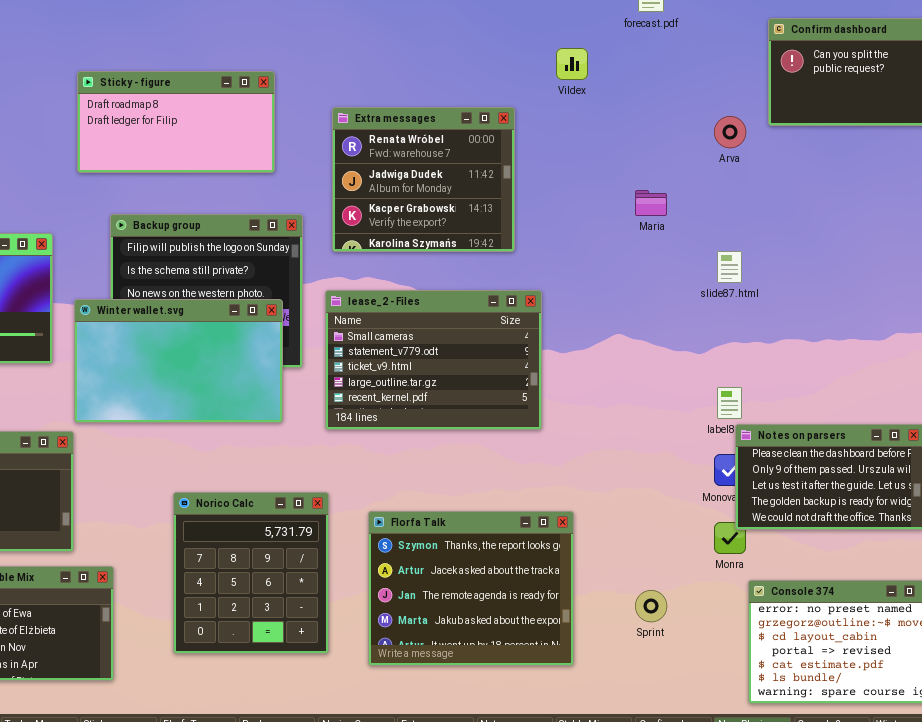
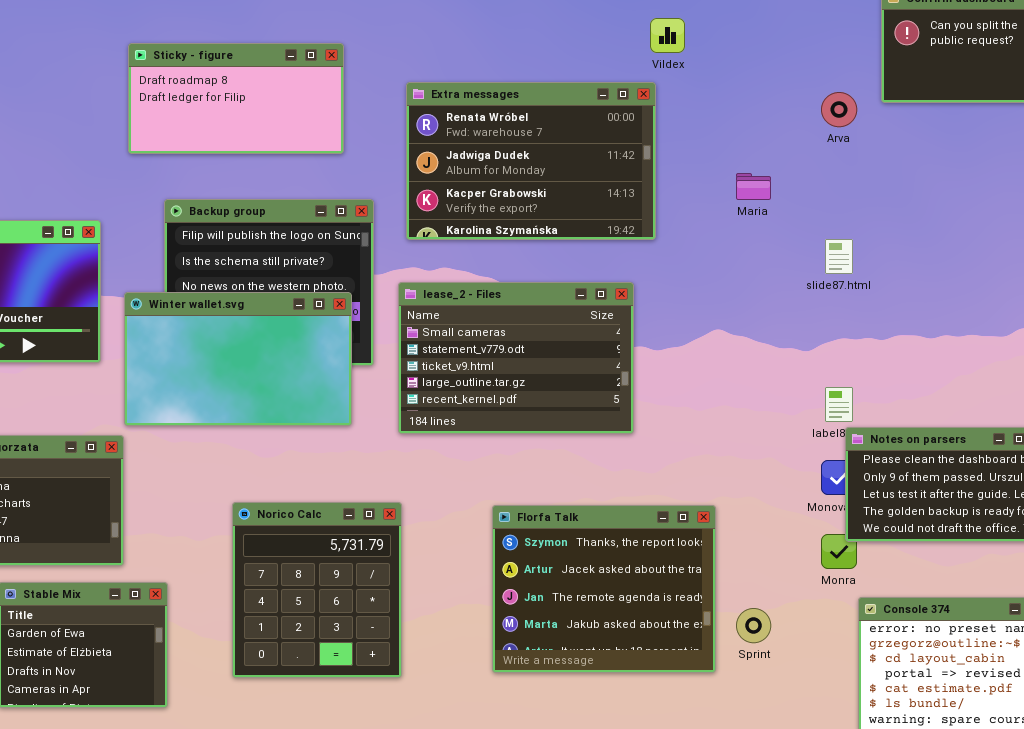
Extra messages: [332,107,515,252] -> [406,82,656,240], resized
Florfa Talk: [368,511,574,666] -> [492,505,716,673], moved

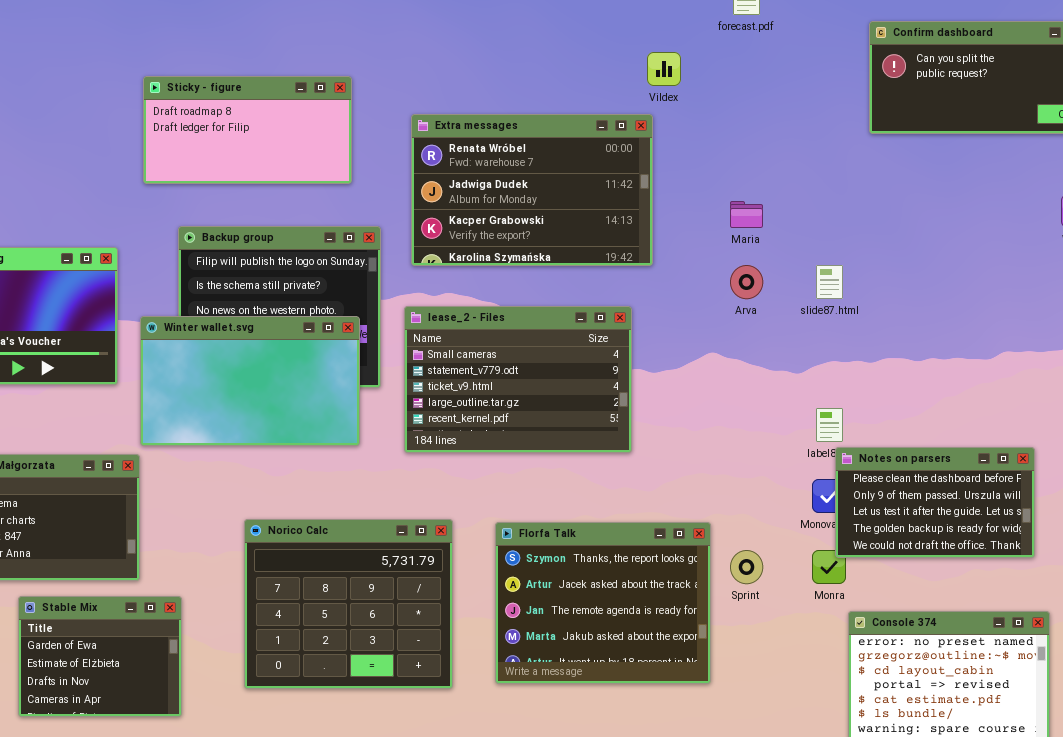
Arva: [821,92,857,127] -> [730,265,763,299], moved
Norico Calc: [232,502,402,678] -> [244,519,453,689], resized
Sprint: [736,608,771,643] -> [730,550,763,584], moved

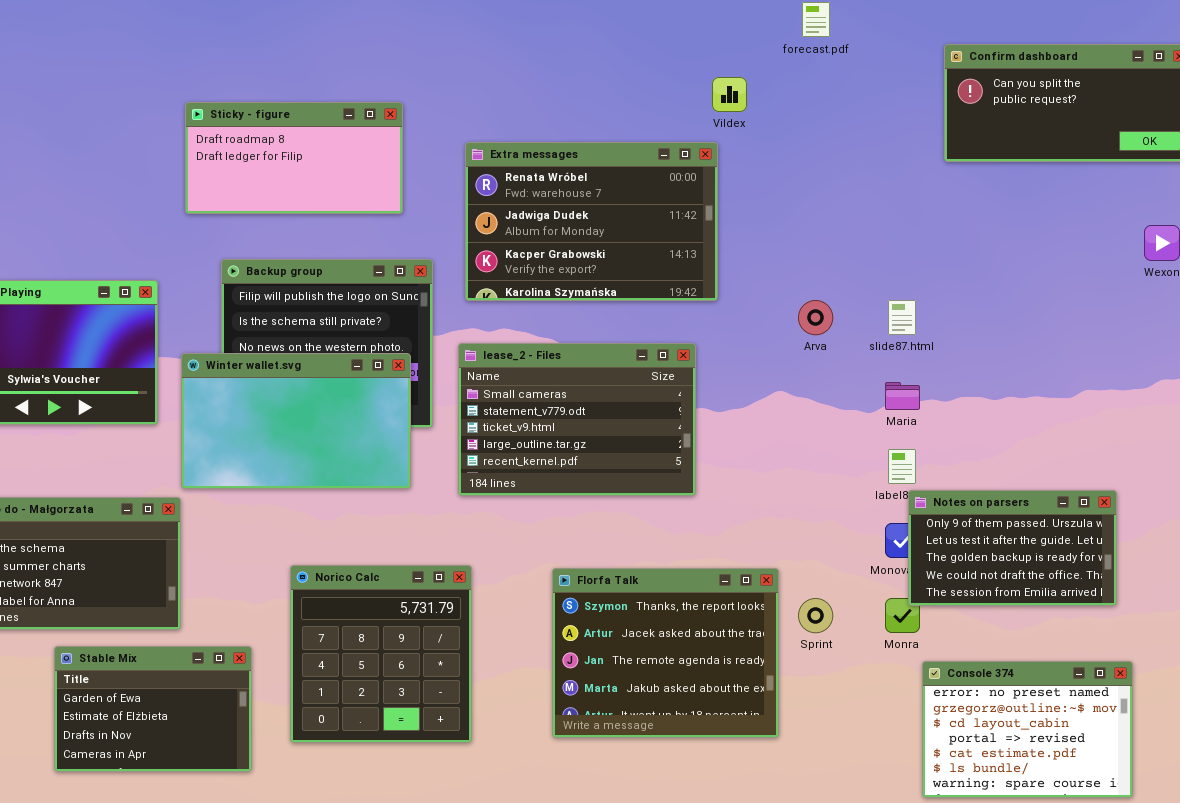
Maria: [730,201,763,228] -> [885,382,920,410], moved
Notes on parsers: [835,447,1035,558] -> [908,490,1117,606], scrolled down 1 row
Norico Calc: [244,519,453,689] -> [290,565,472,743], resized
Stable Mix: [18,596,182,717] -> [54,646,252,772], resized

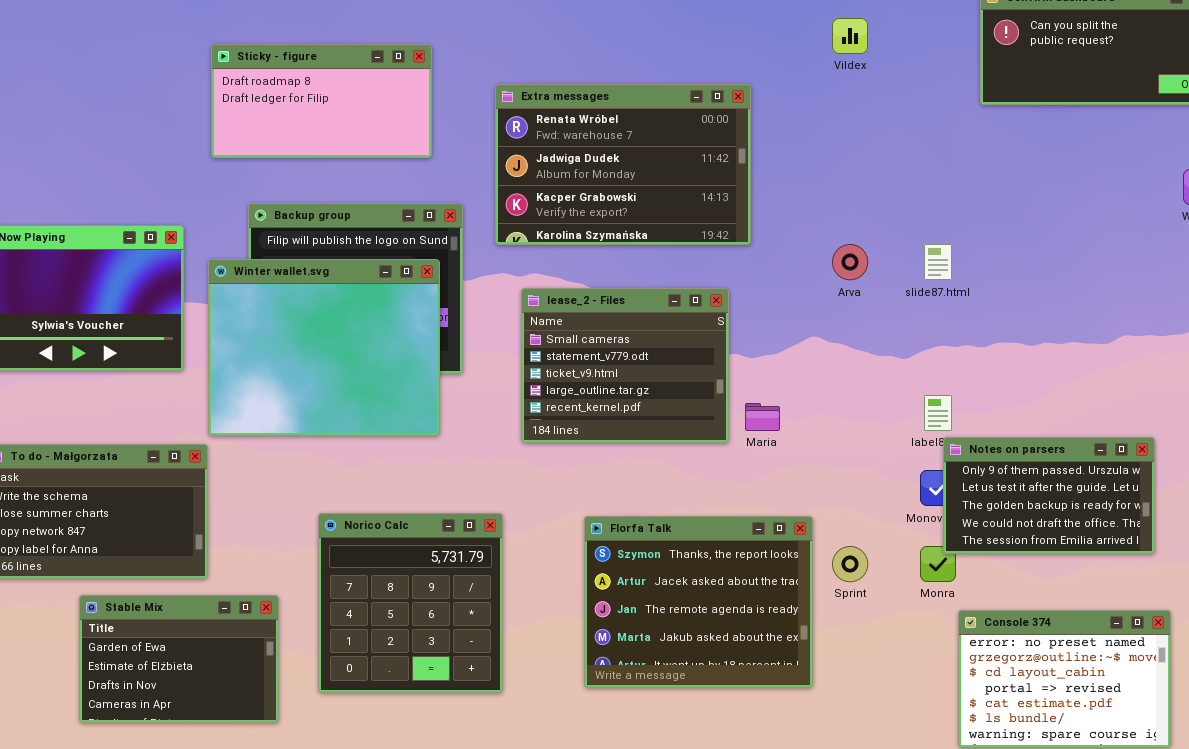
Vildex: [712,77,747,112] -> [832,18,868,54], moved
lease_2 - Files: [458,343,696,496] -> [521,288,729,443], resized
Winter wallet.svg: [181,353,411,489] -> [208,259,440,436], resized
Maria: [885,382,920,410] -> [745,403,780,431], moved

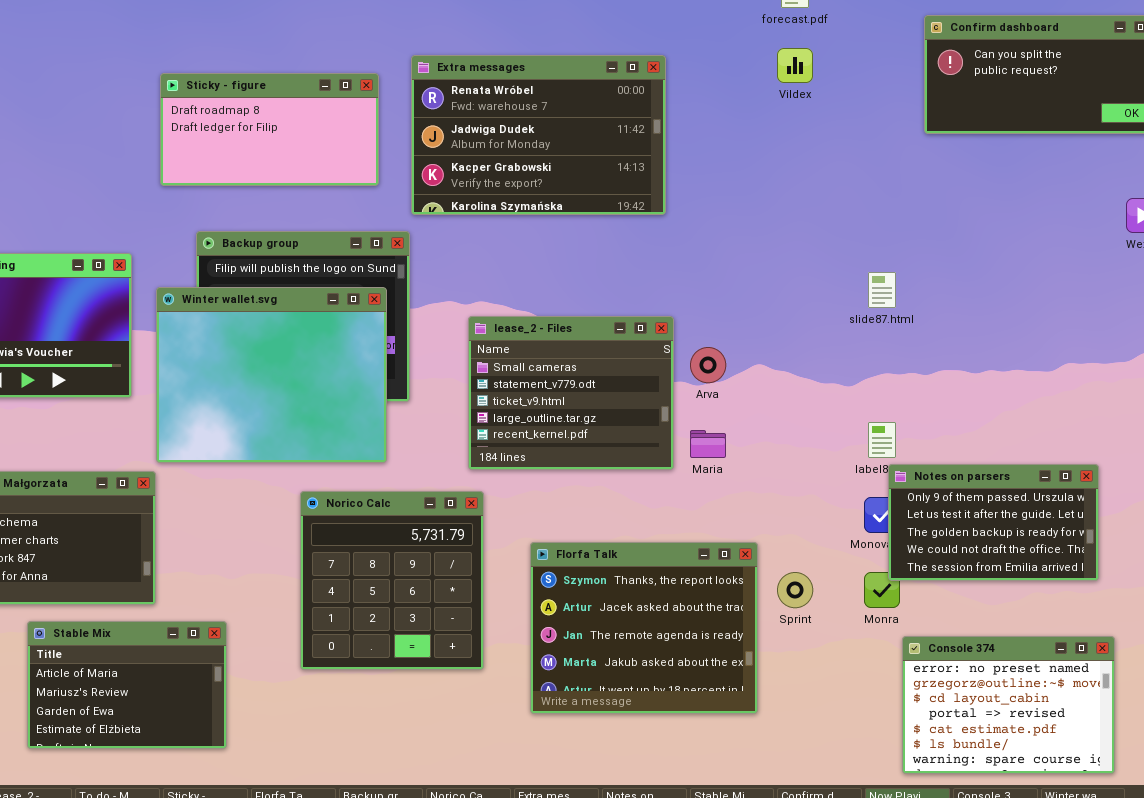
Extra messages: [495,84,751,245] -> [411,55,666,215], moved
Arva: [832,244,868,280] -> [690,347,726,383], moved
Norico Calc: [318,513,503,693] -> [300,491,484,670], moved
Stable Mix: [79,595,279,723] -> [27,621,227,749], scrolled up 2 rows

